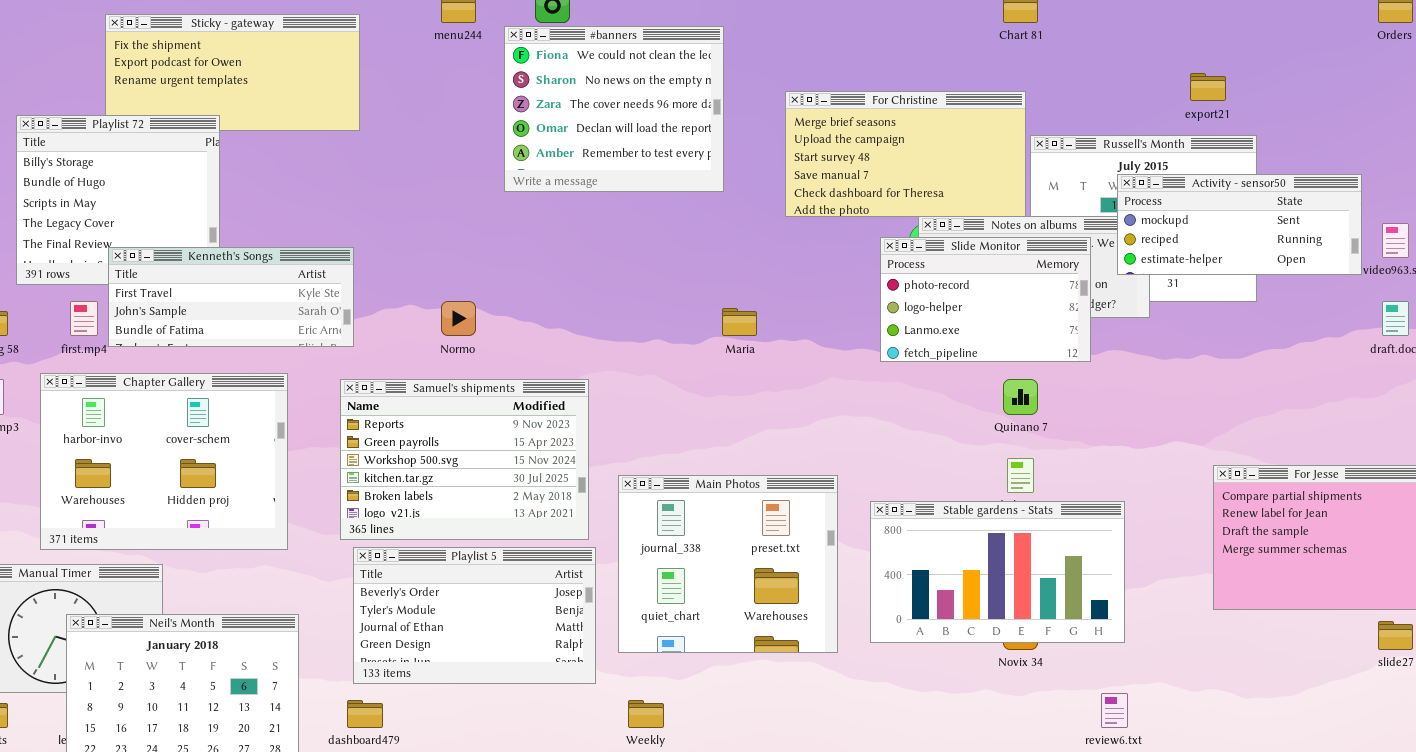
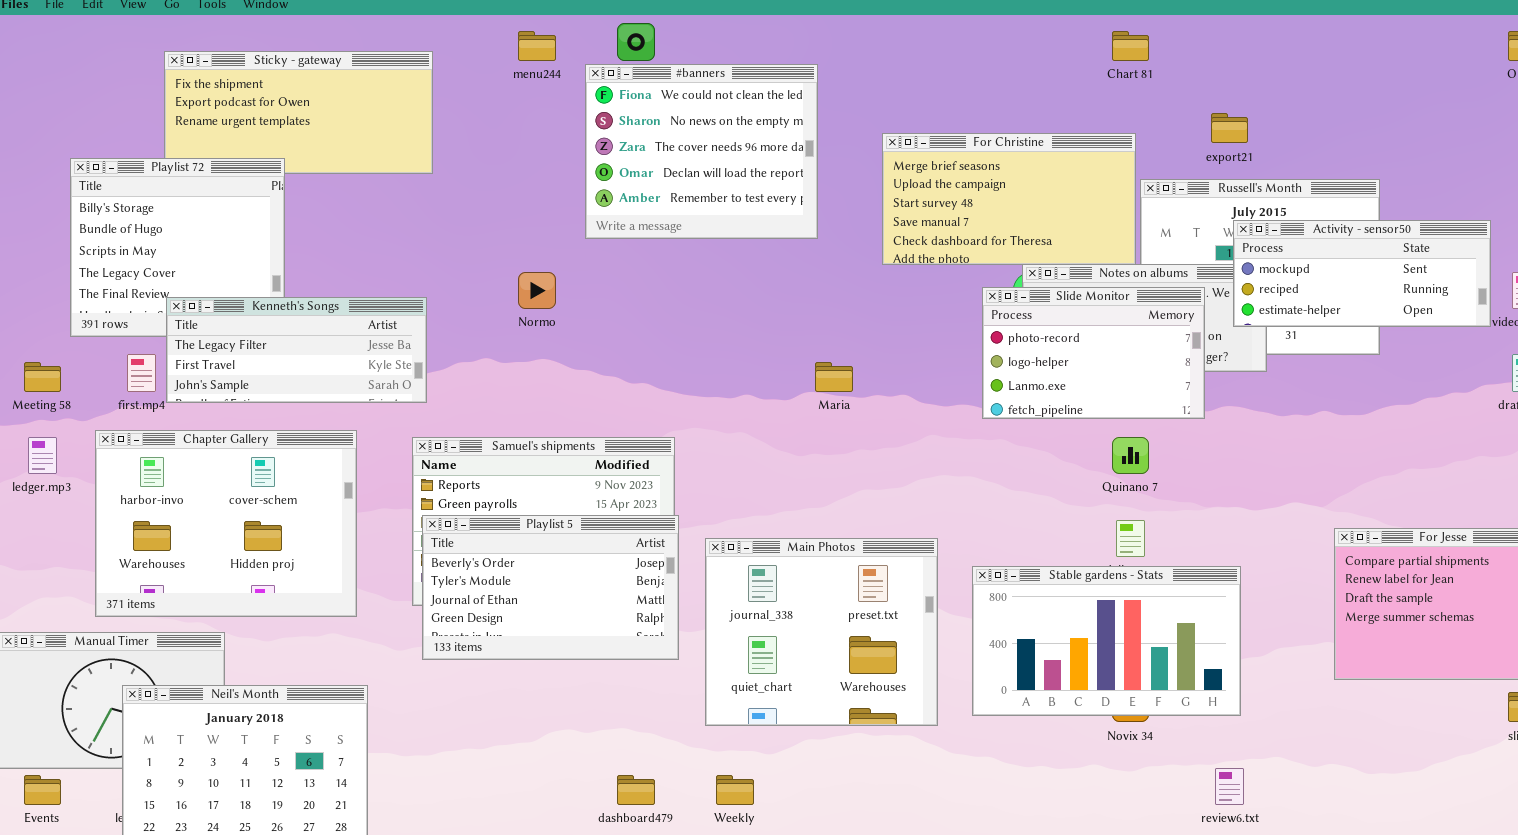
export21: [1190,73,1226,101] -> [1211,113,1248,143], moved
Kenneth's Songs: [108,247,354,347] -> [166,297,427,403], scrolled up 1 row
Normo: [441,301,476,336] -> [518,272,556,309], moved
Playlist 5: [353,547,596,684] -> [422,515,679,660], moved
dashboard479: [347,700,383,728] -> [617,775,655,805], moved

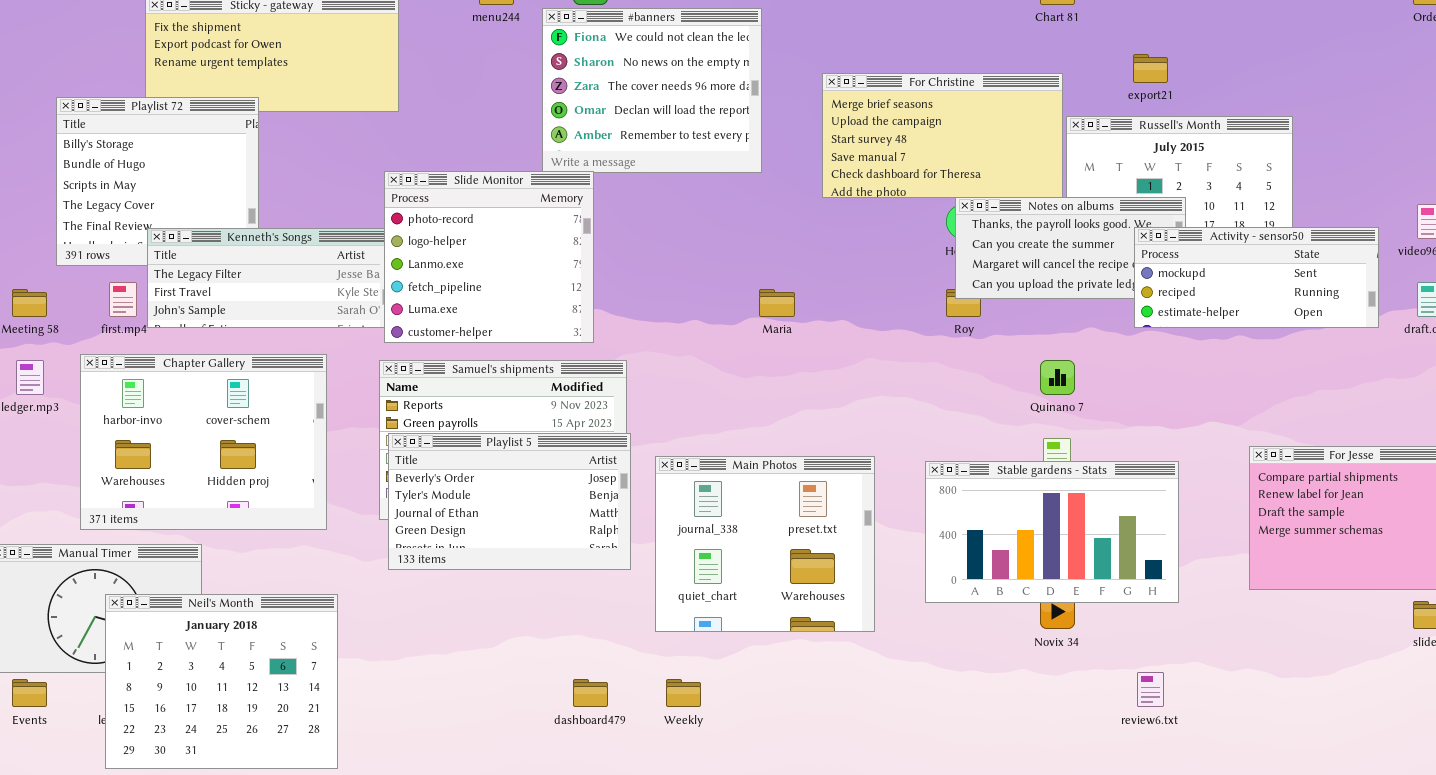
Activity - sensor50: [1233,220,1491,327] -> [1134,227,1379,328], moved
Slide Monitor: [982,287,1205,419] -> [384,171,594,343], moved, resized
Stable gardens - Stats: [972,566,1241,716] -> [925,461,1179,603], moved

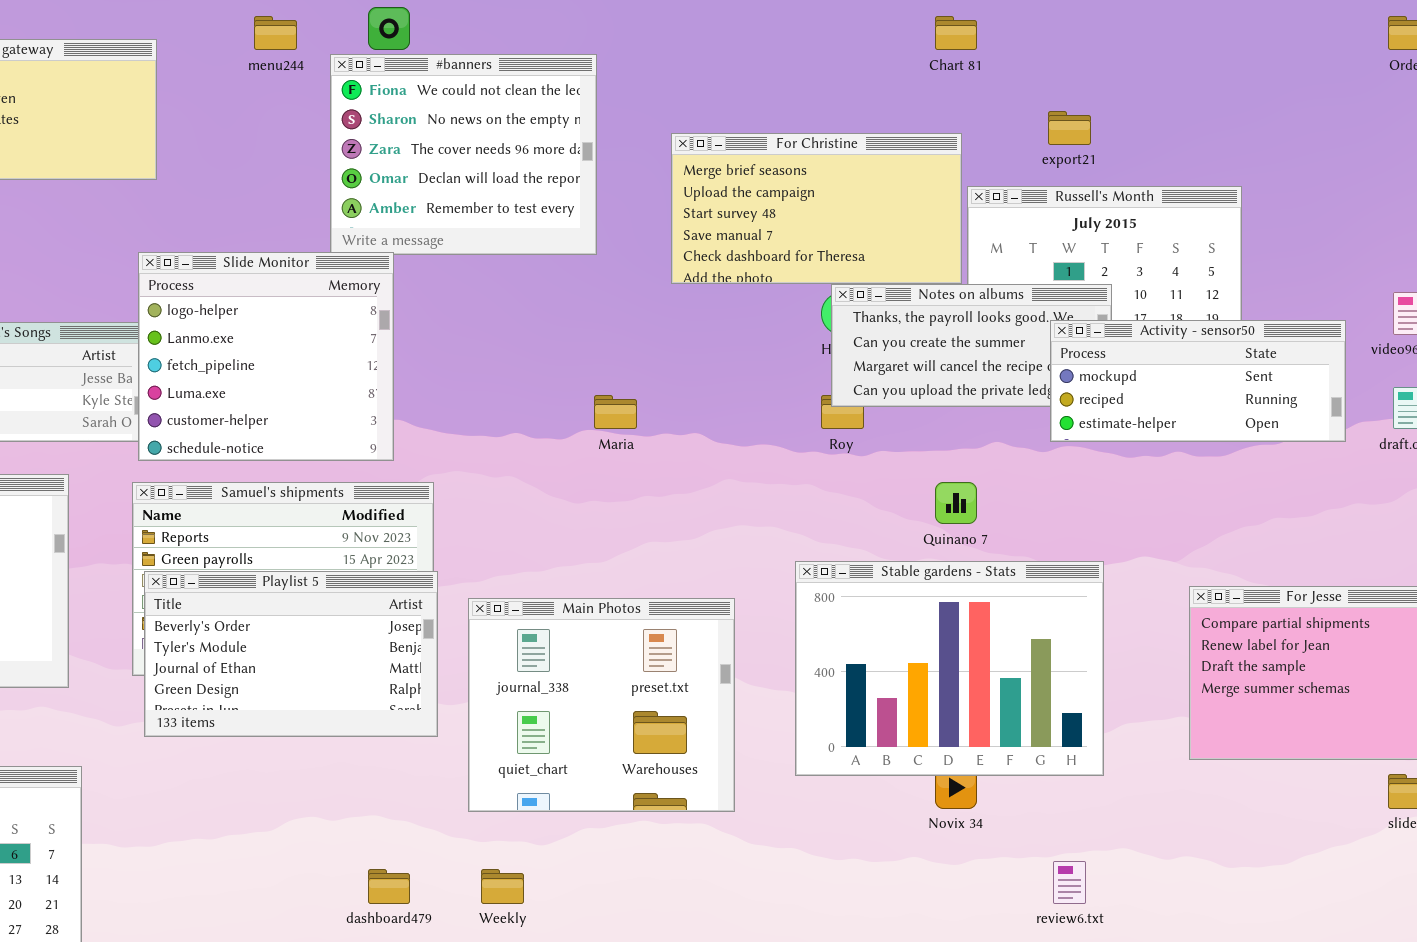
Slide Monitor: [384,171,594,343] -> [138,252,394,461], scrolled down 1 row
Stable gardens - Stats: [925,461,1179,603] -> [795,561,1104,776], resized

